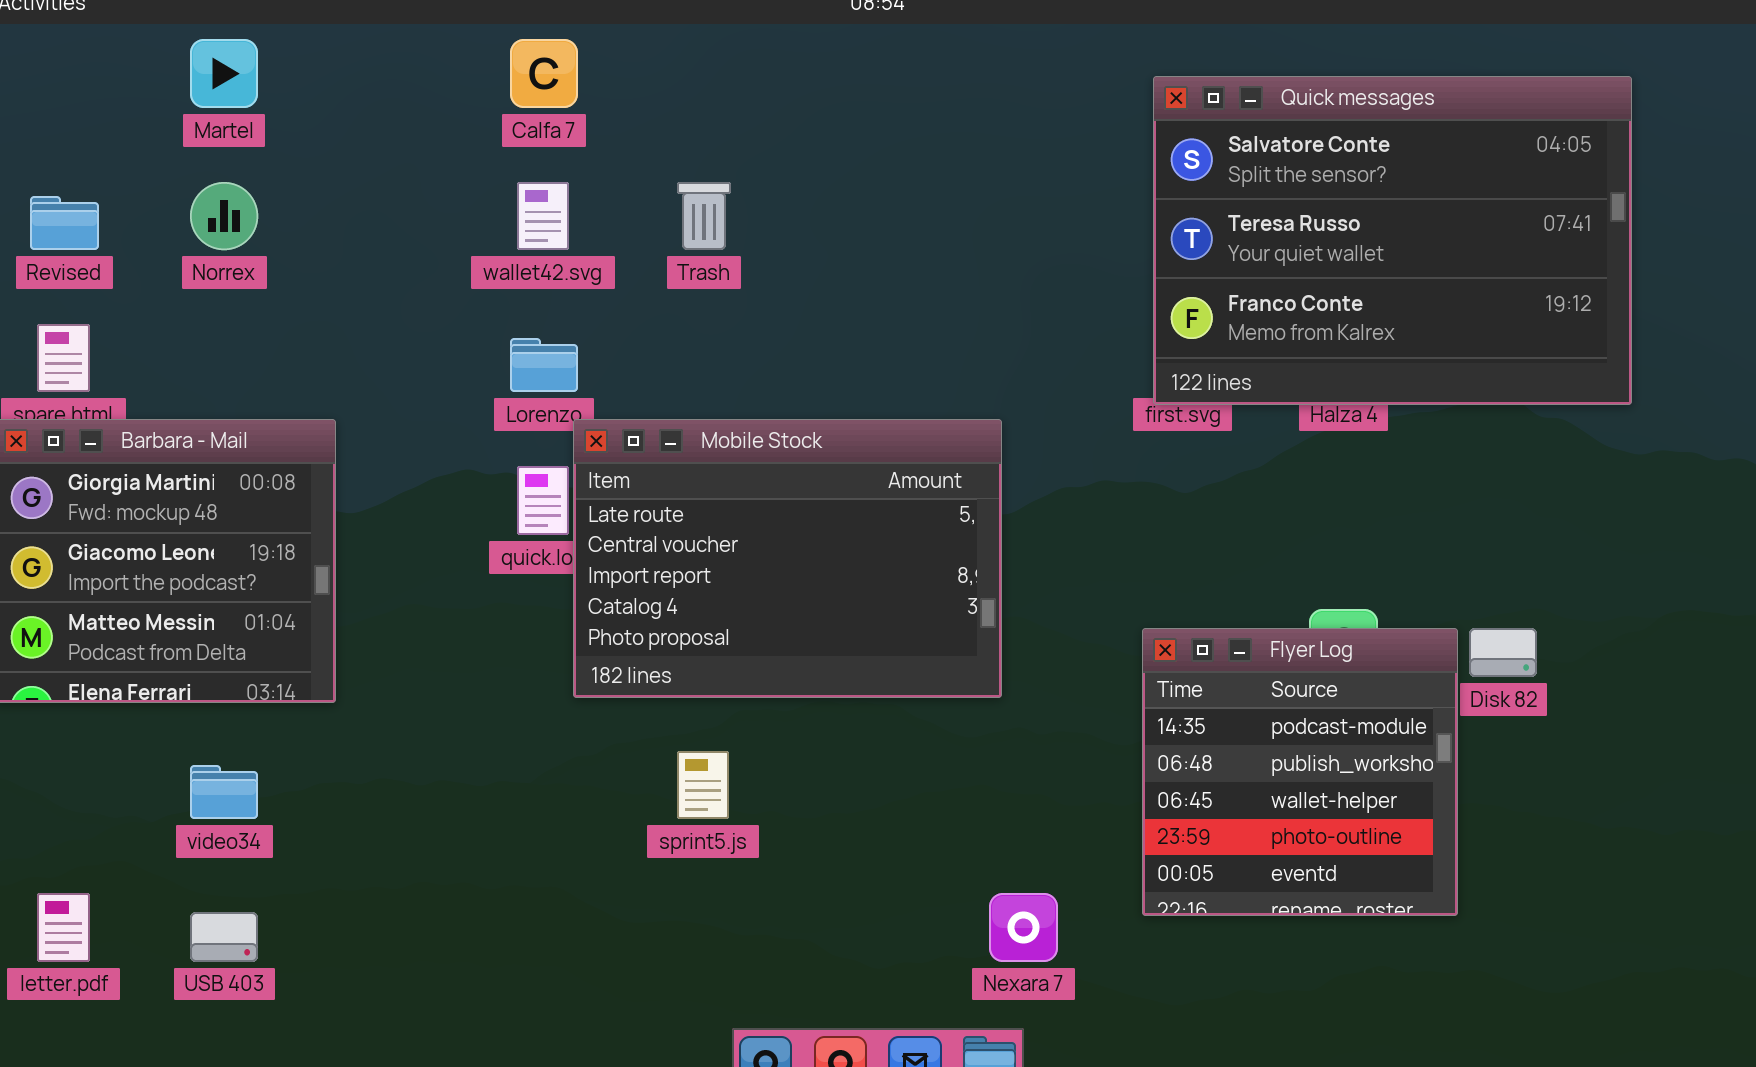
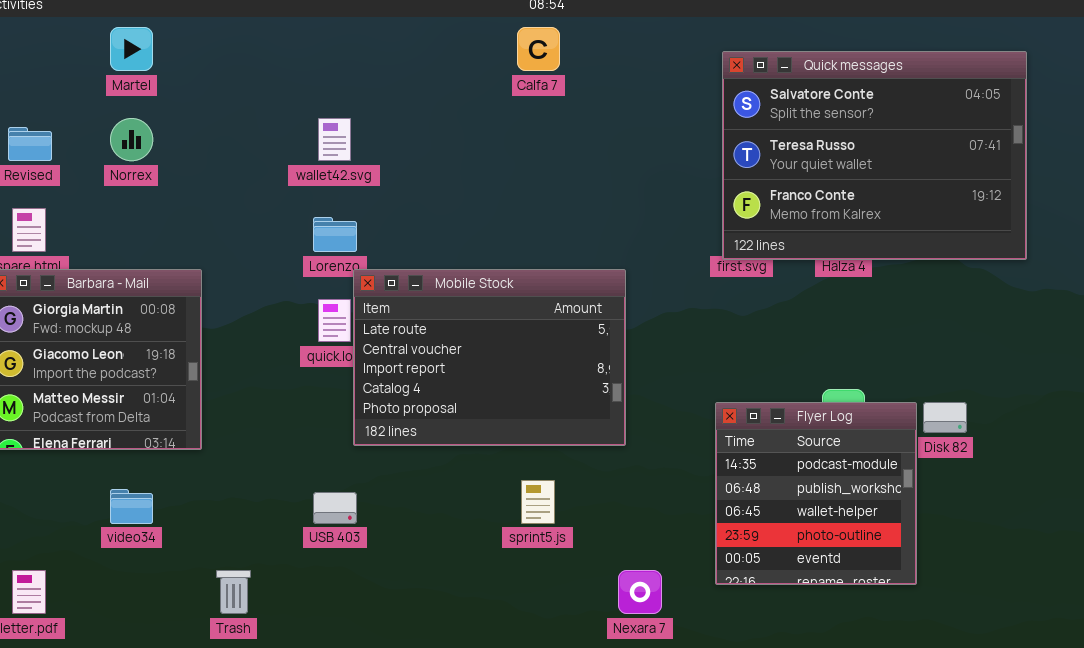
Calfa 7: [510,39,578,108] -> [517,27,560,71], moved
Trash: [677,182,731,250] -> [216,570,251,614], moved
sprint5.js: [677,751,729,819] -> [521,480,555,524], moved
USB 403: [190,912,258,962] -> [313,492,357,524], moved

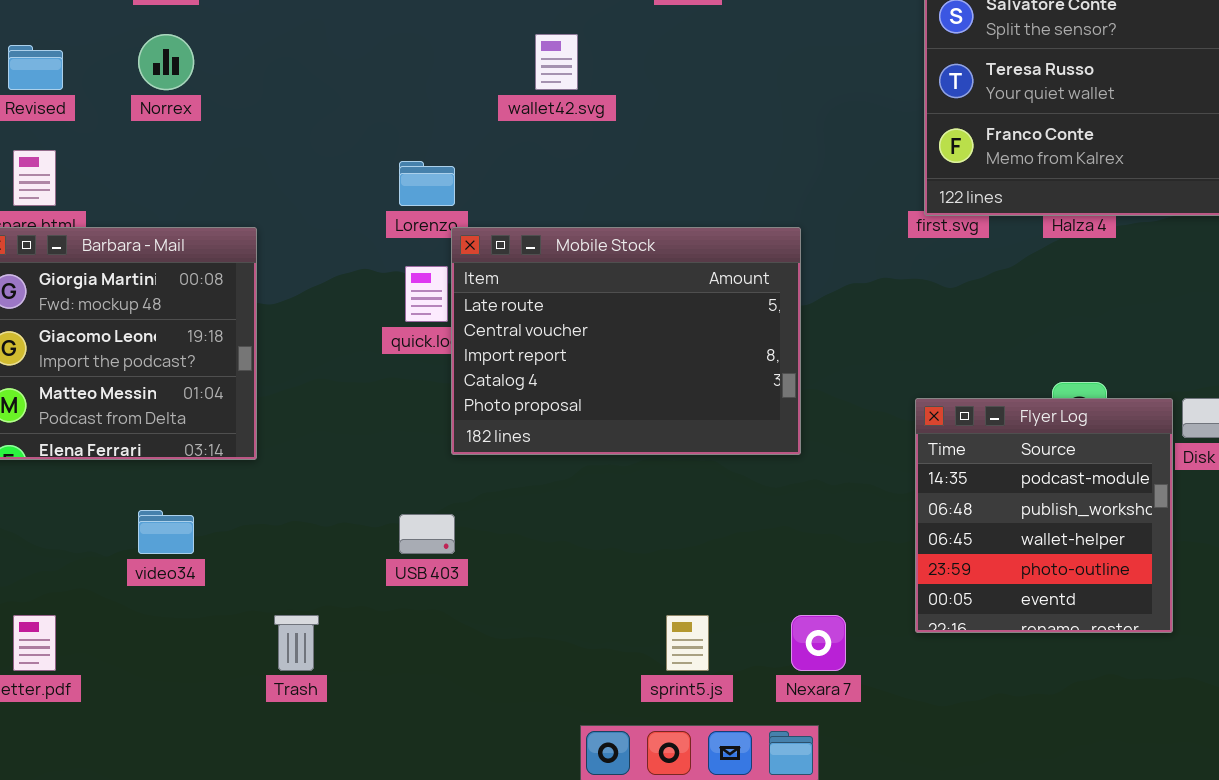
wallet42.svg: [318,118,351,161] -> [535,34,578,90], moved
sprint5.js: [521,480,555,524] -> [666,615,709,671], moved

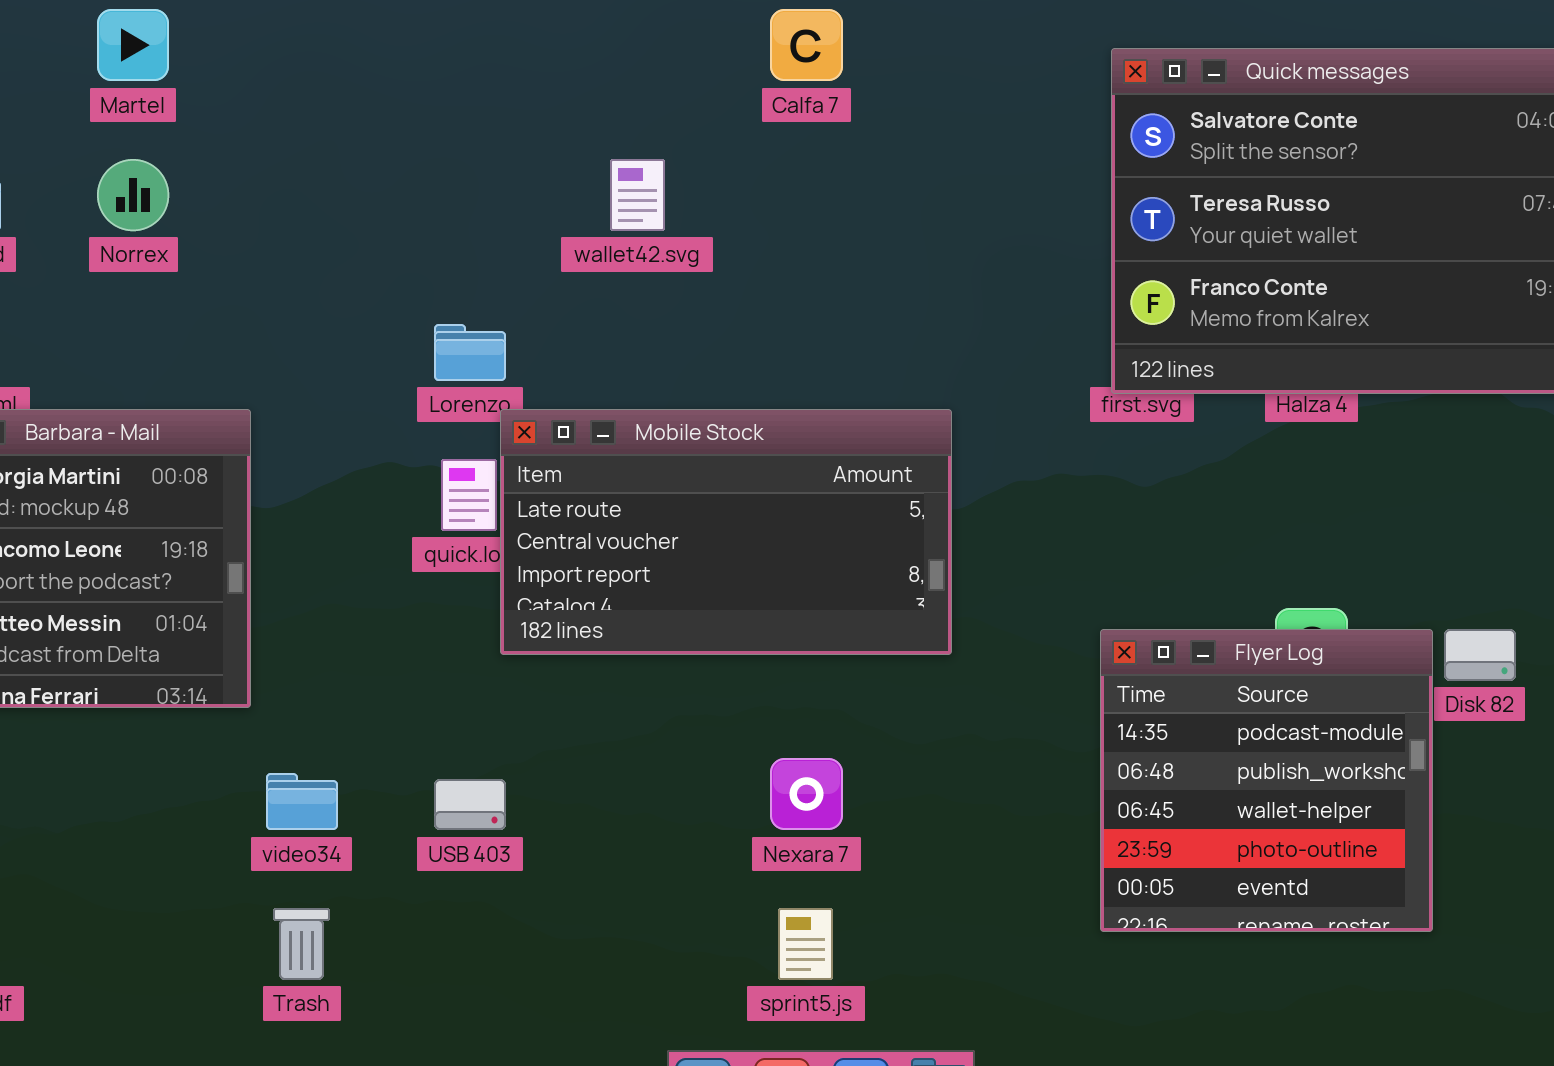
Mobile Stock: [451,227,801,455] -> [500,409,952,655], resized
video34: [138,510,194,554] -> [266,773,338,830], moved
Nexara 7: [791,615,846,671] -> [770,758,843,830], moved

